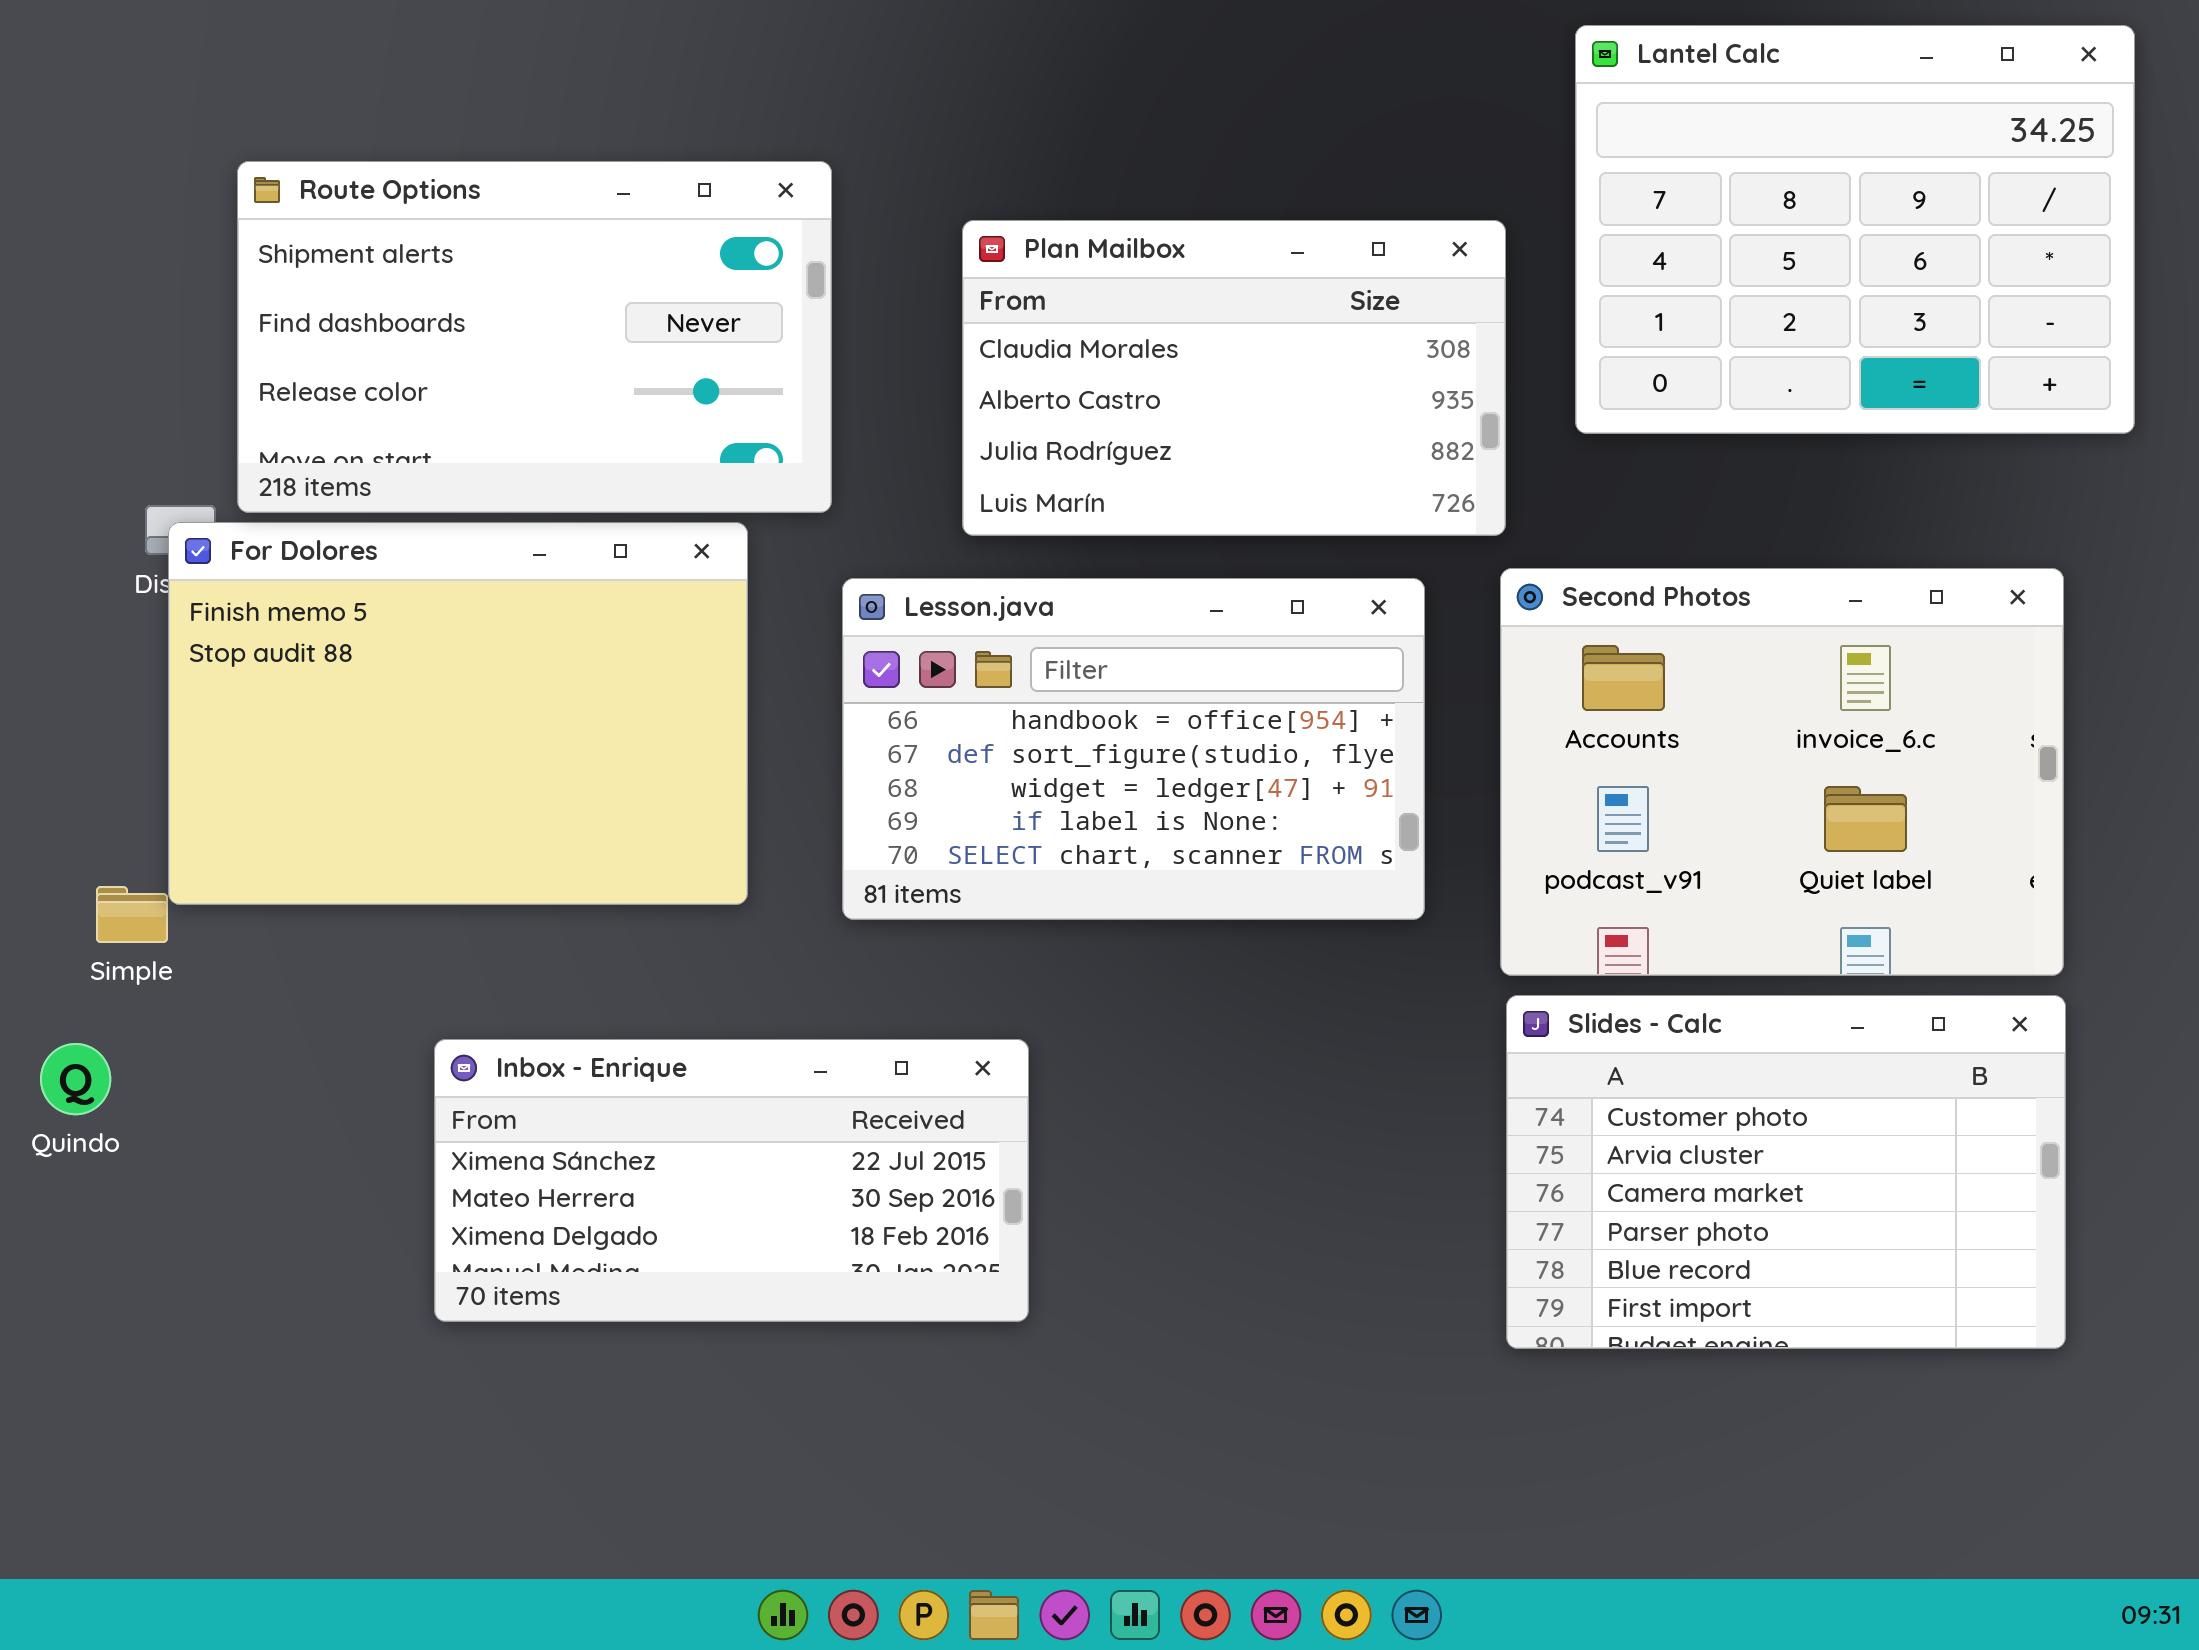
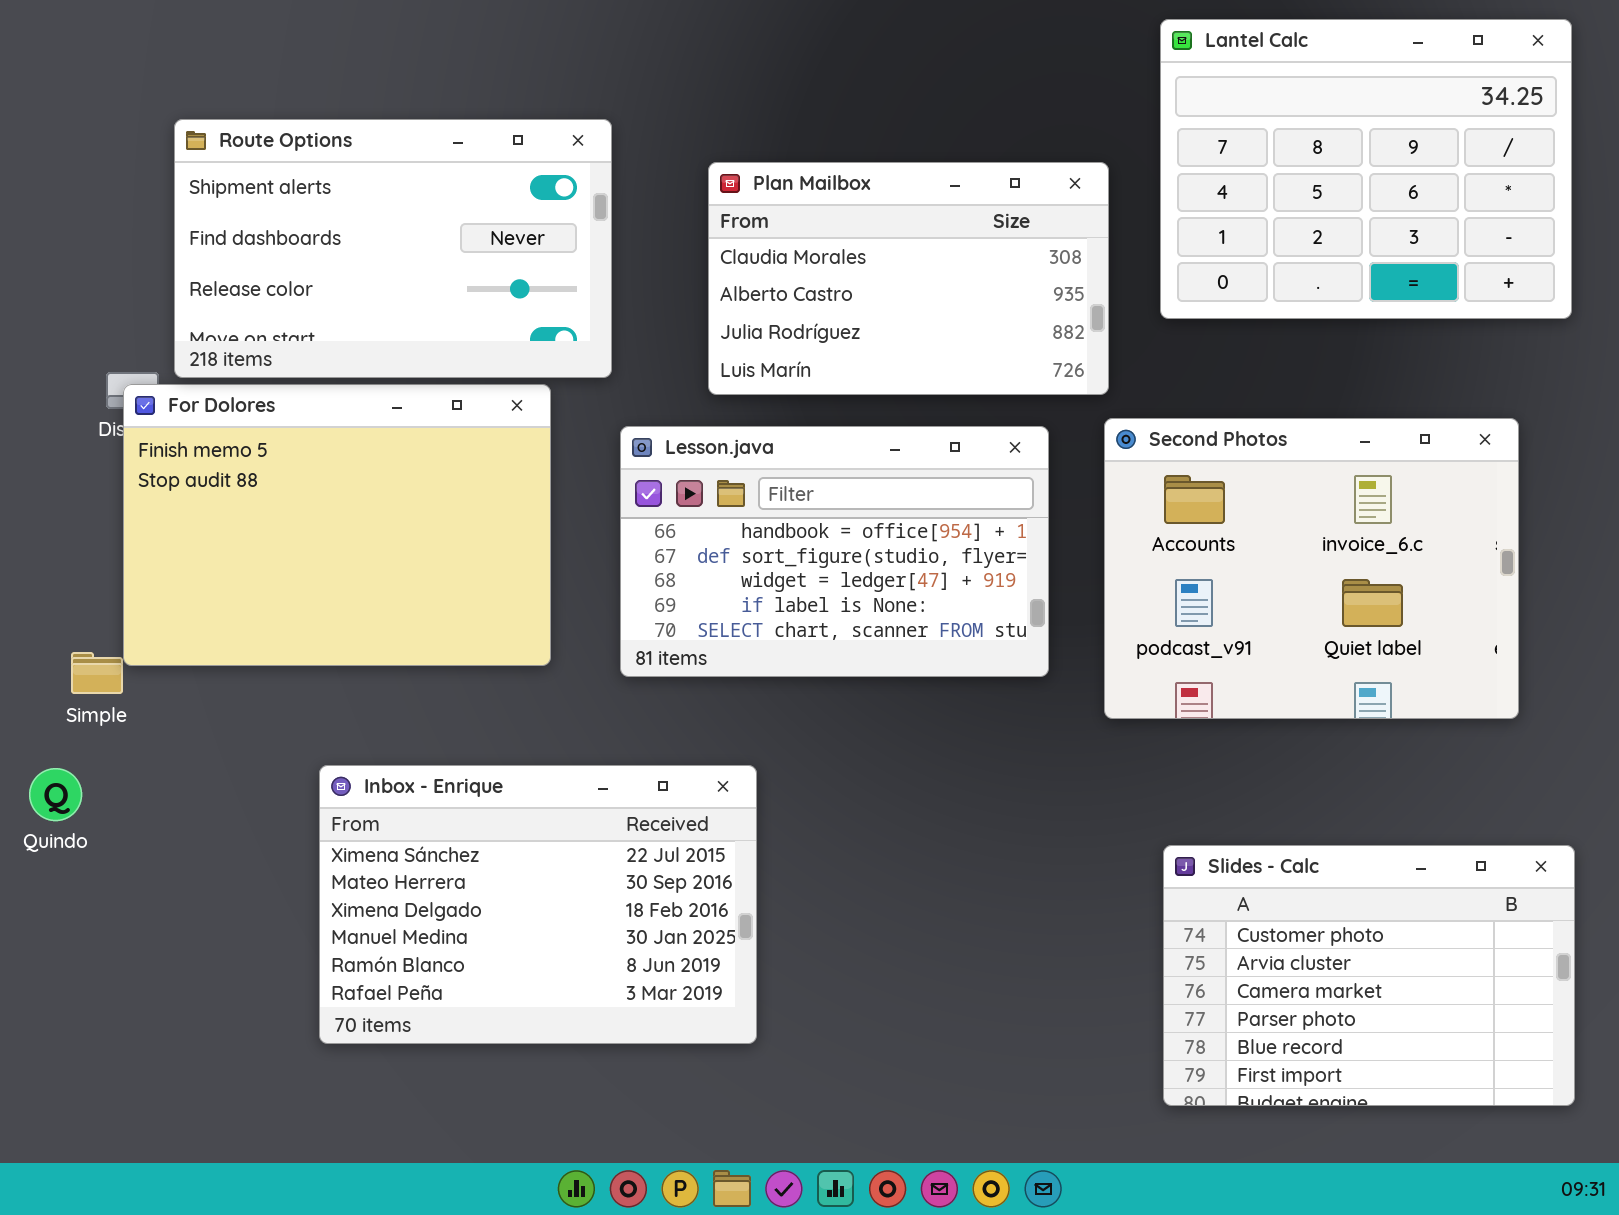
Slides - Calc: [1506,995,2066,1349] -> [1163,845,1575,1106], moved
Inbox - Enrique: [434,1039,1029,1322] -> [319,765,757,1044], resized

